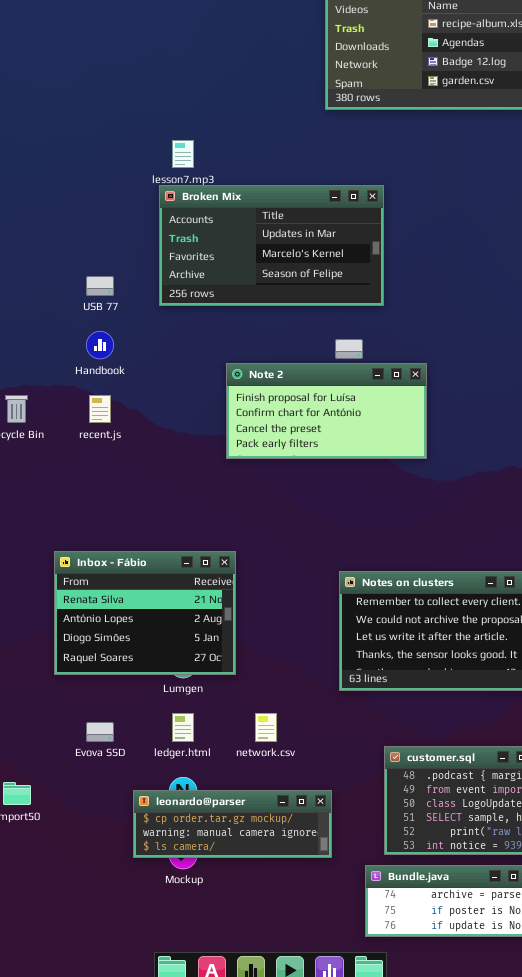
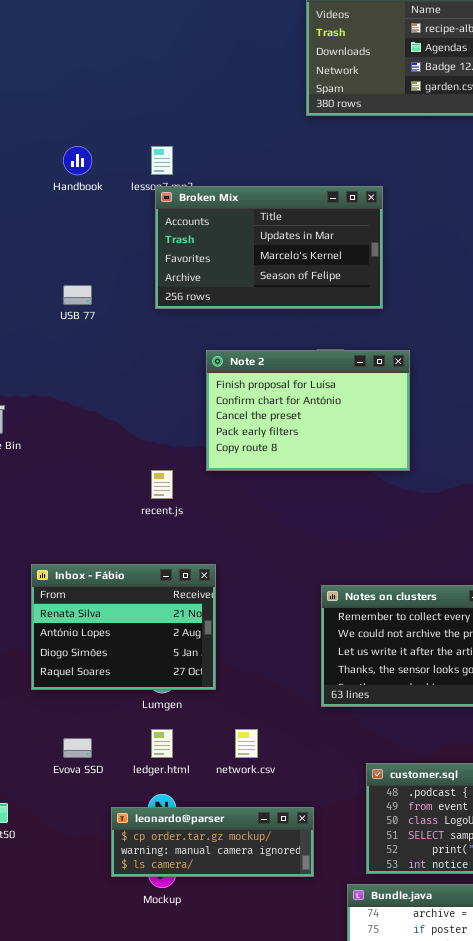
Broken Mix: [159,185,384,306] -> [155,186,383,309], moved
Handbook: [86,331,114,359] -> [63,146,92,175], moved
Note 2: [226,363,427,459] -> [206,350,410,471], resized
recent.js: [89,395,111,423] -> [151,470,173,499], moved

